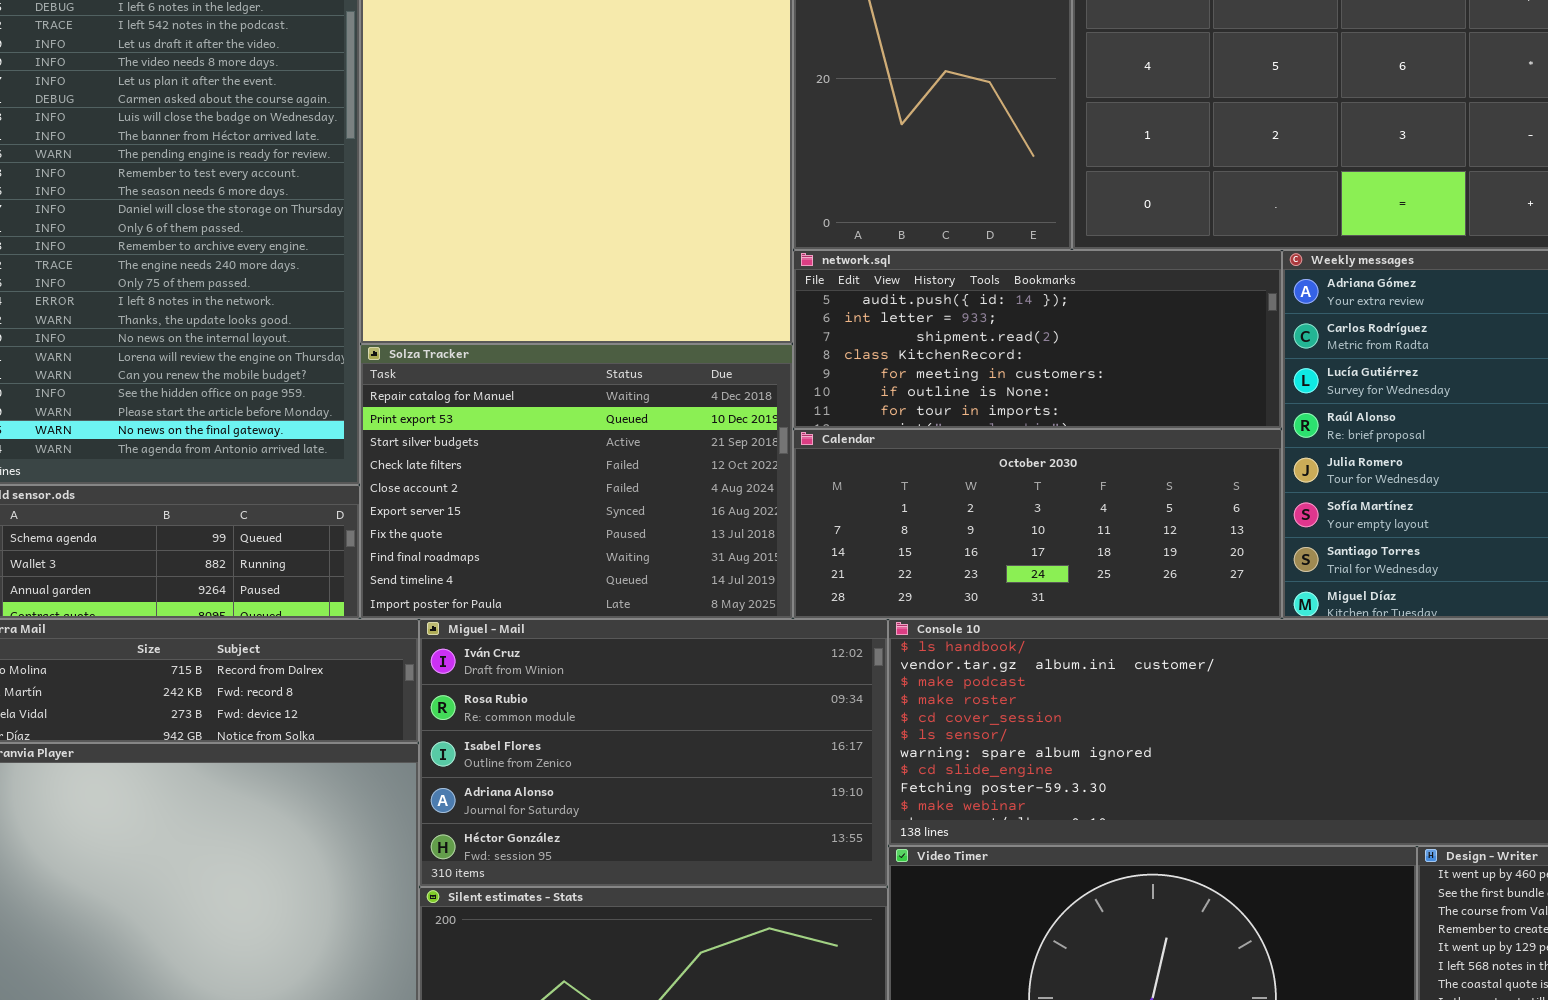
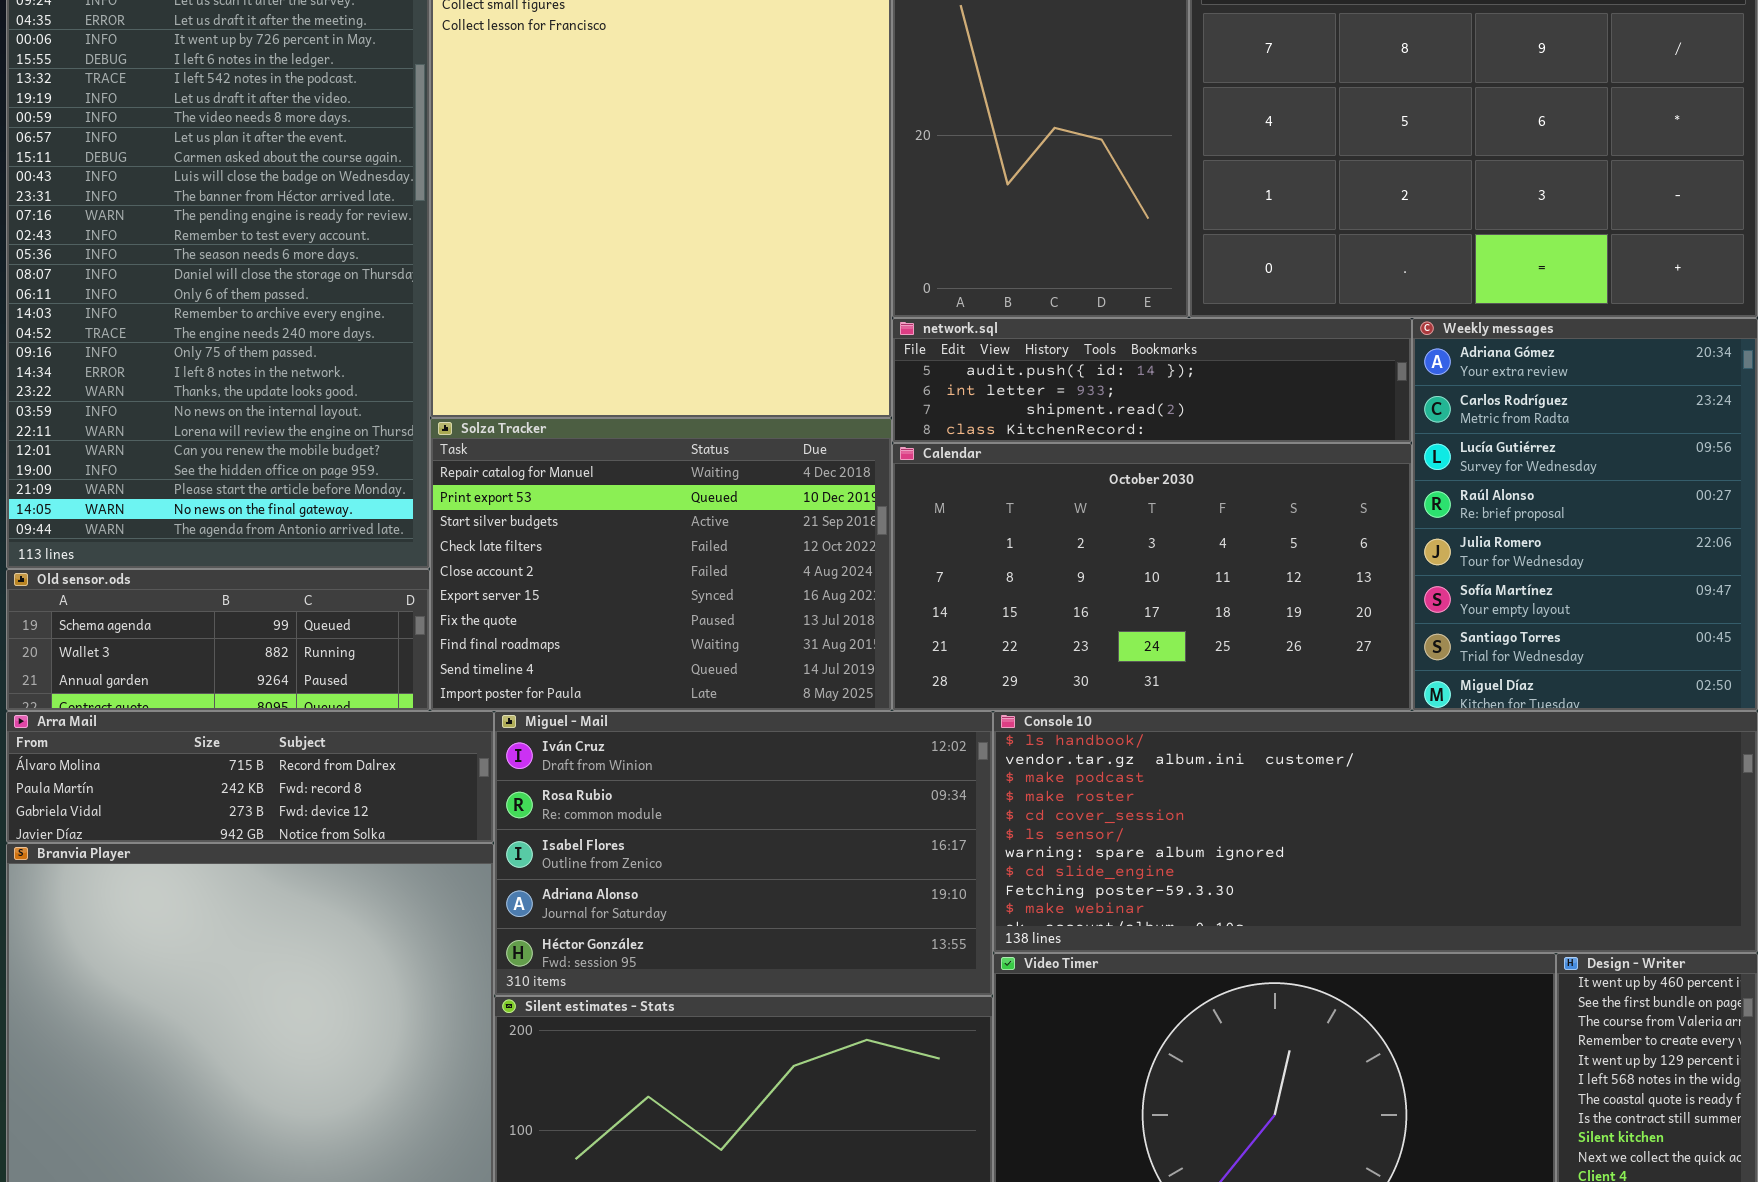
network.sql: [793,250,1282,429] -> [892,318,1412,443], resized
Calendar: [793,429,1282,619] -> [892,443,1412,711], resized

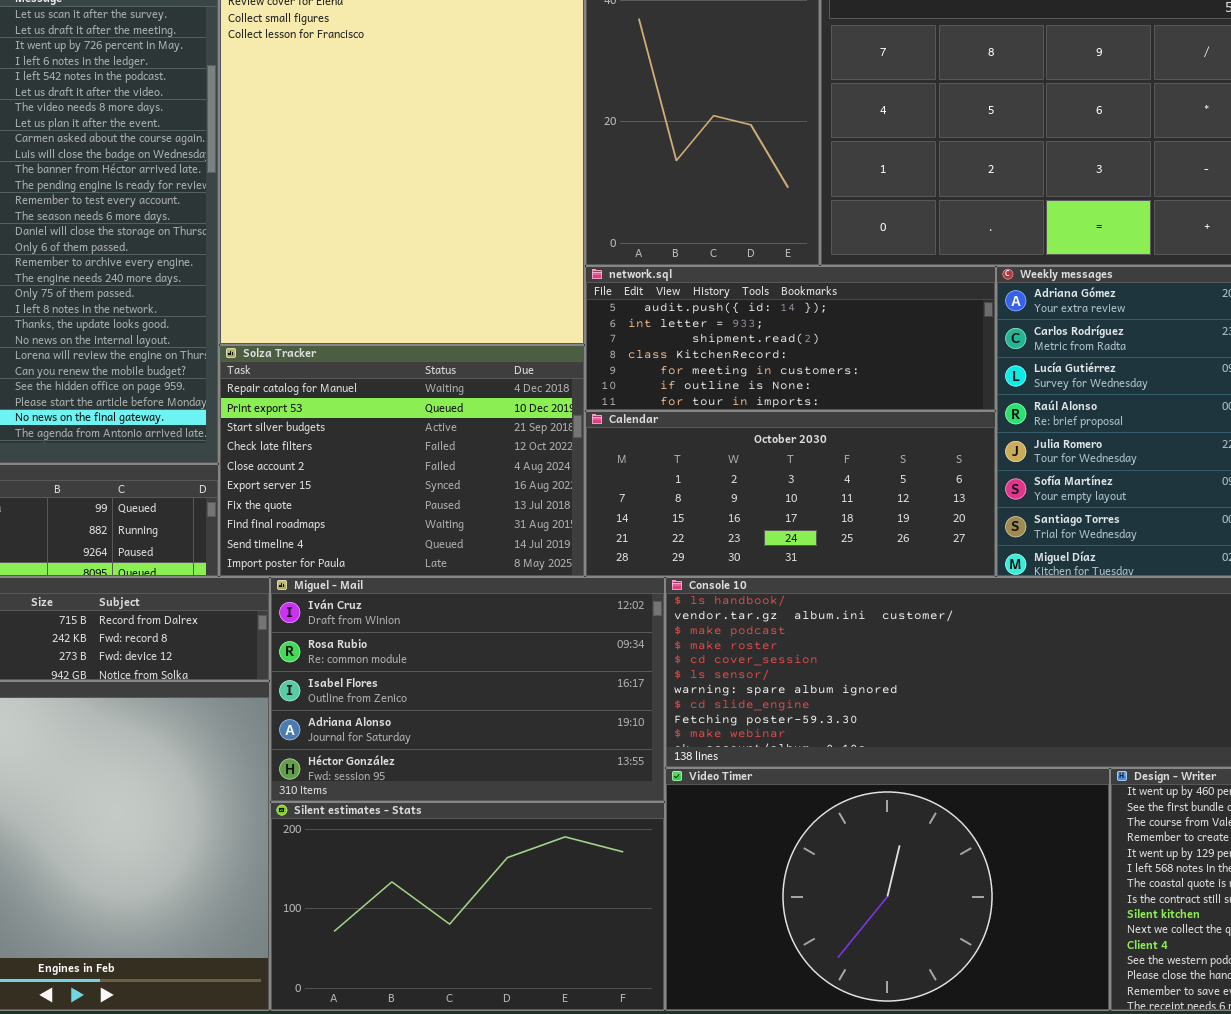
network.sql: [892,318,1412,443] -> [585,266,996,411], resized
Calendar: [892,443,1412,711] -> [585,411,996,577], resized

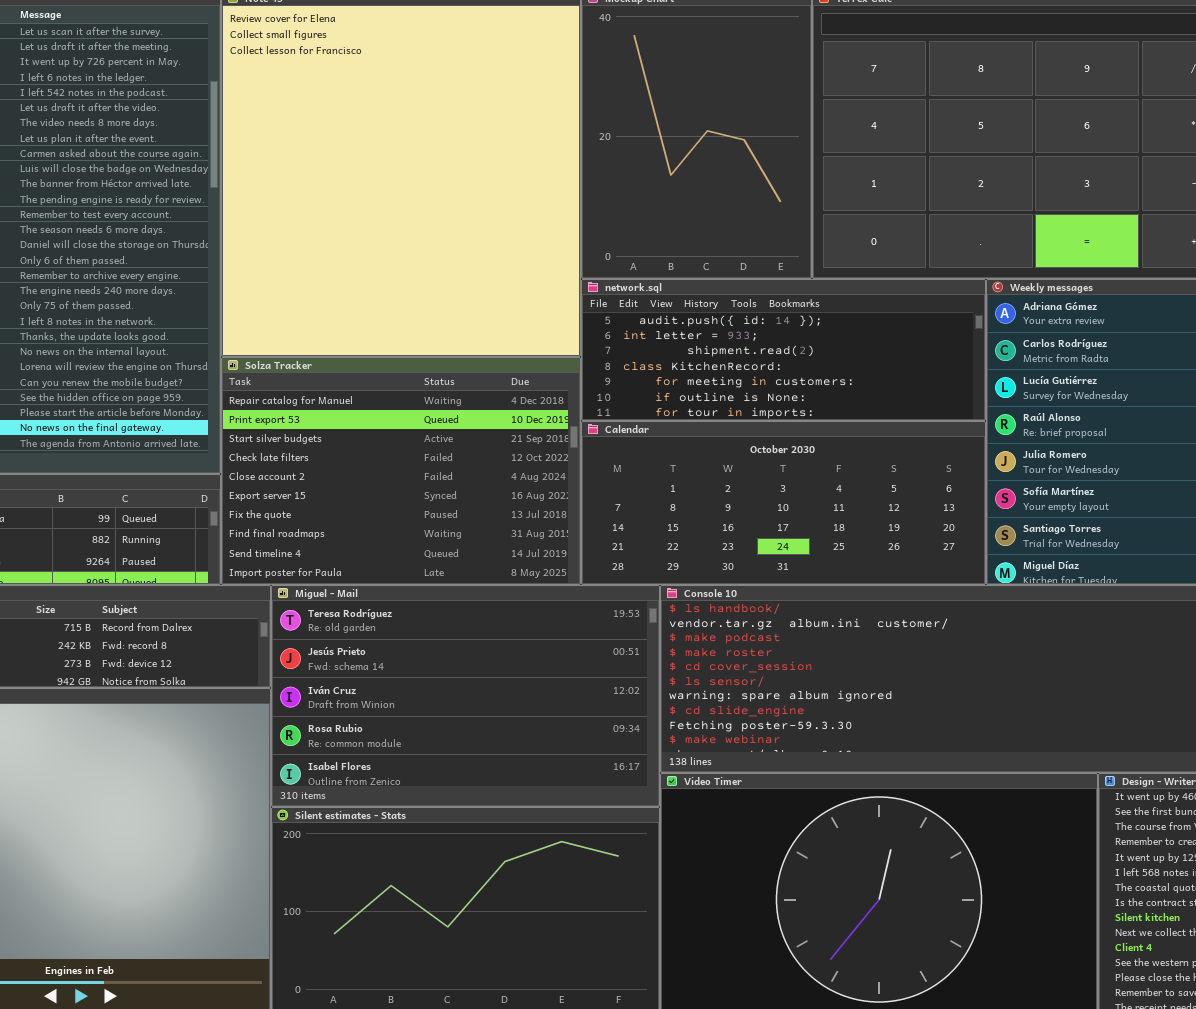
Miguel - Mail: [270,577,665,802] -> [271,585,660,807], scrolled up 2 rows

